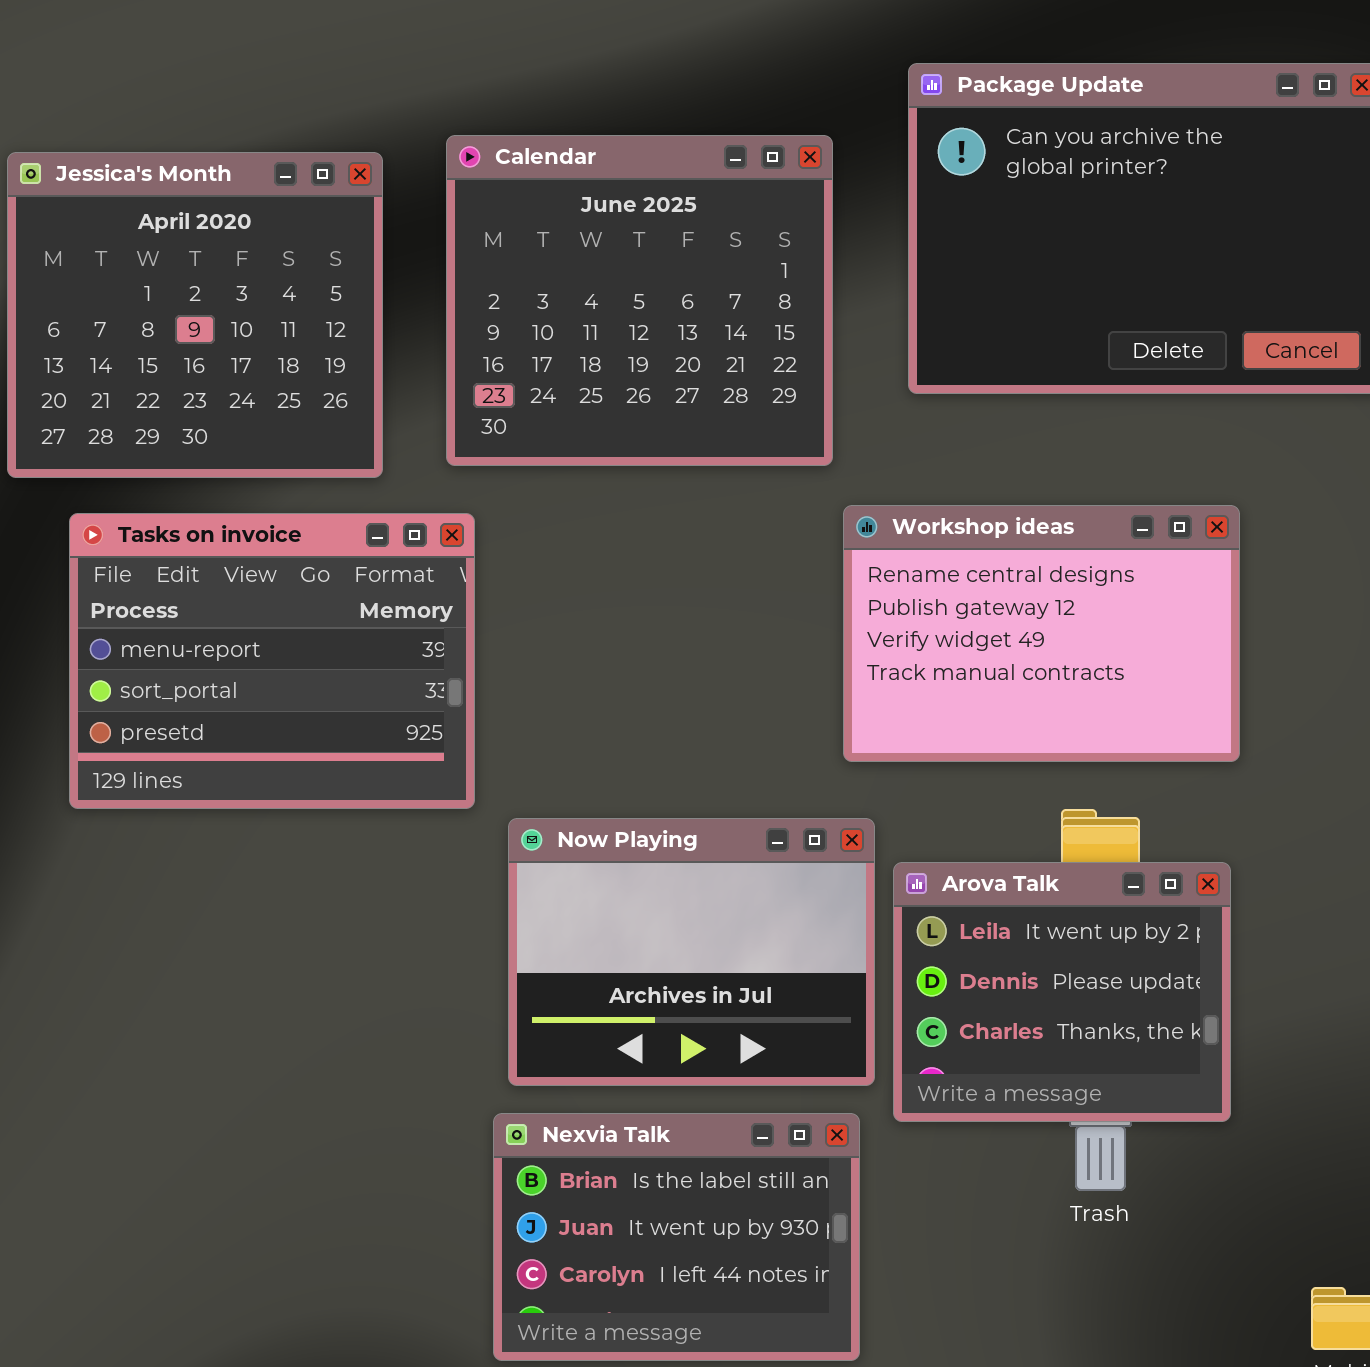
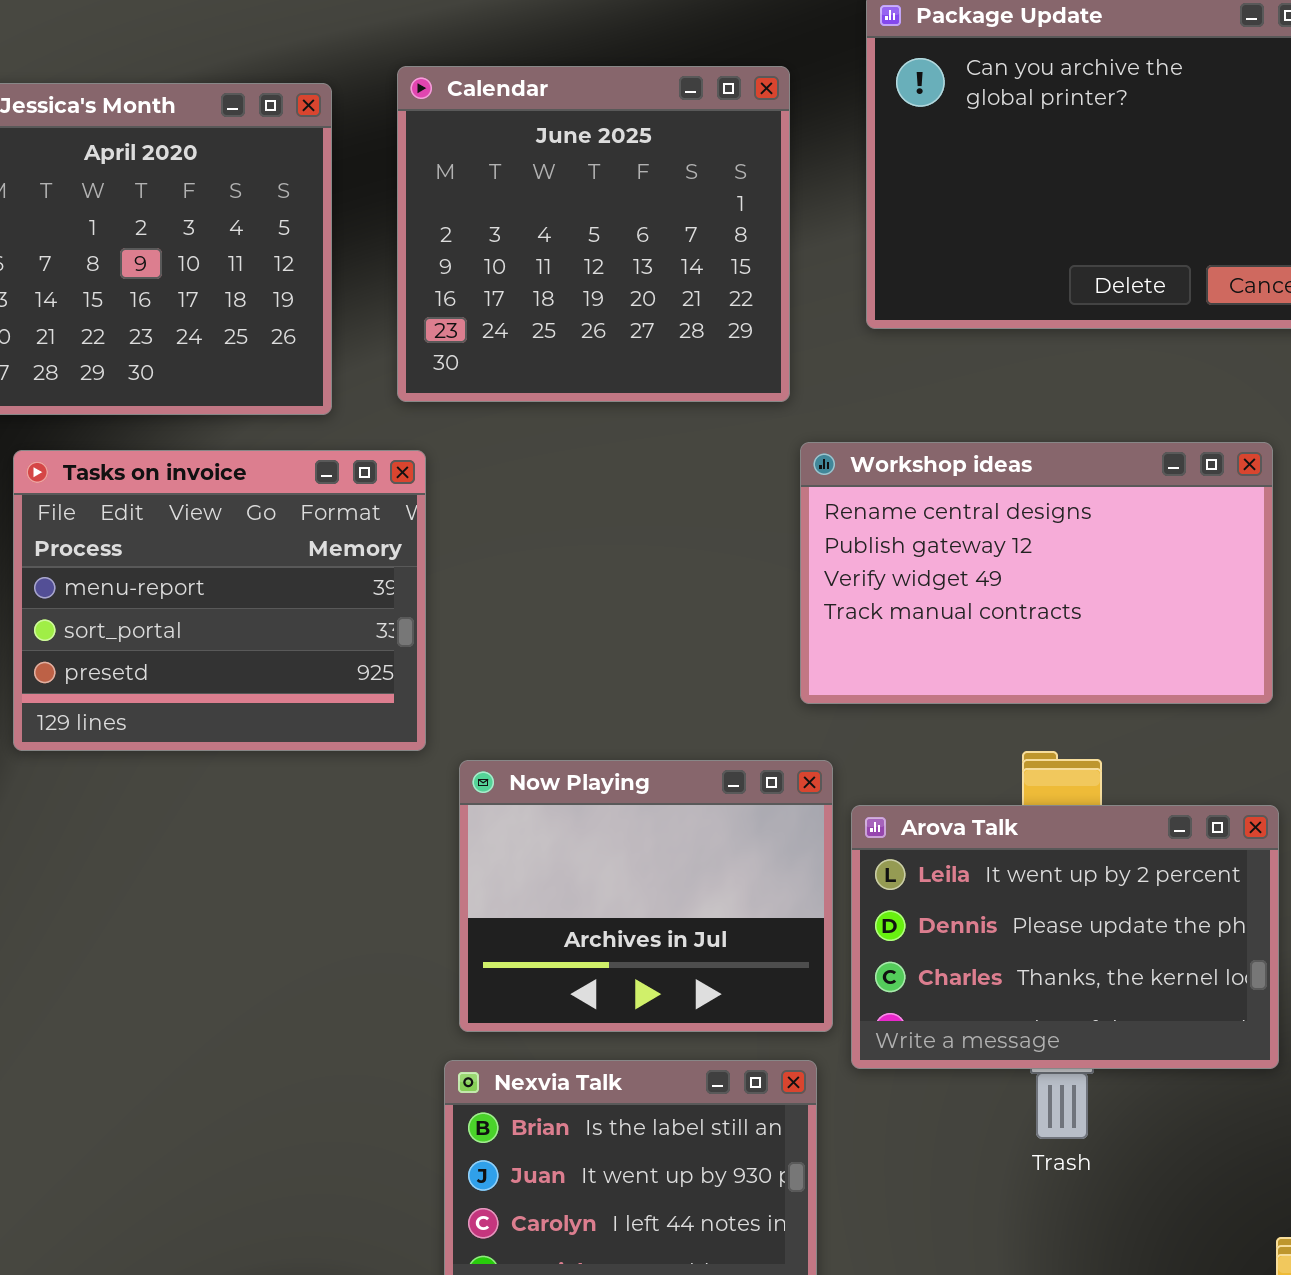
Workshop ideas: [843,505,1240,762] -> [800,442,1273,704], resized
Arova Talk: [893,862,1231,1122] -> [851,805,1279,1069], resized

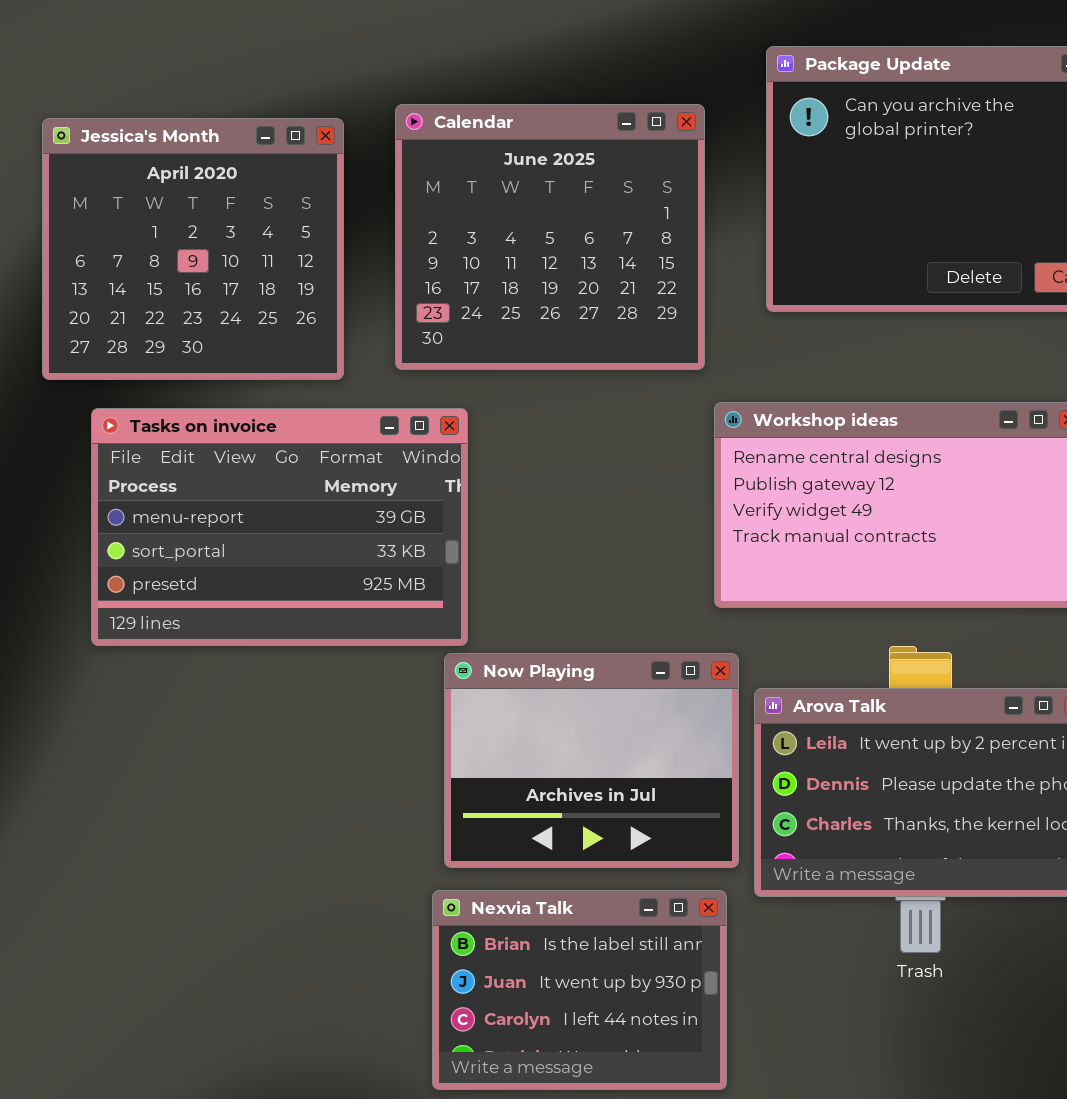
Tasks on invoice: [13,450,426,751] -> [91,408,468,646], resized

